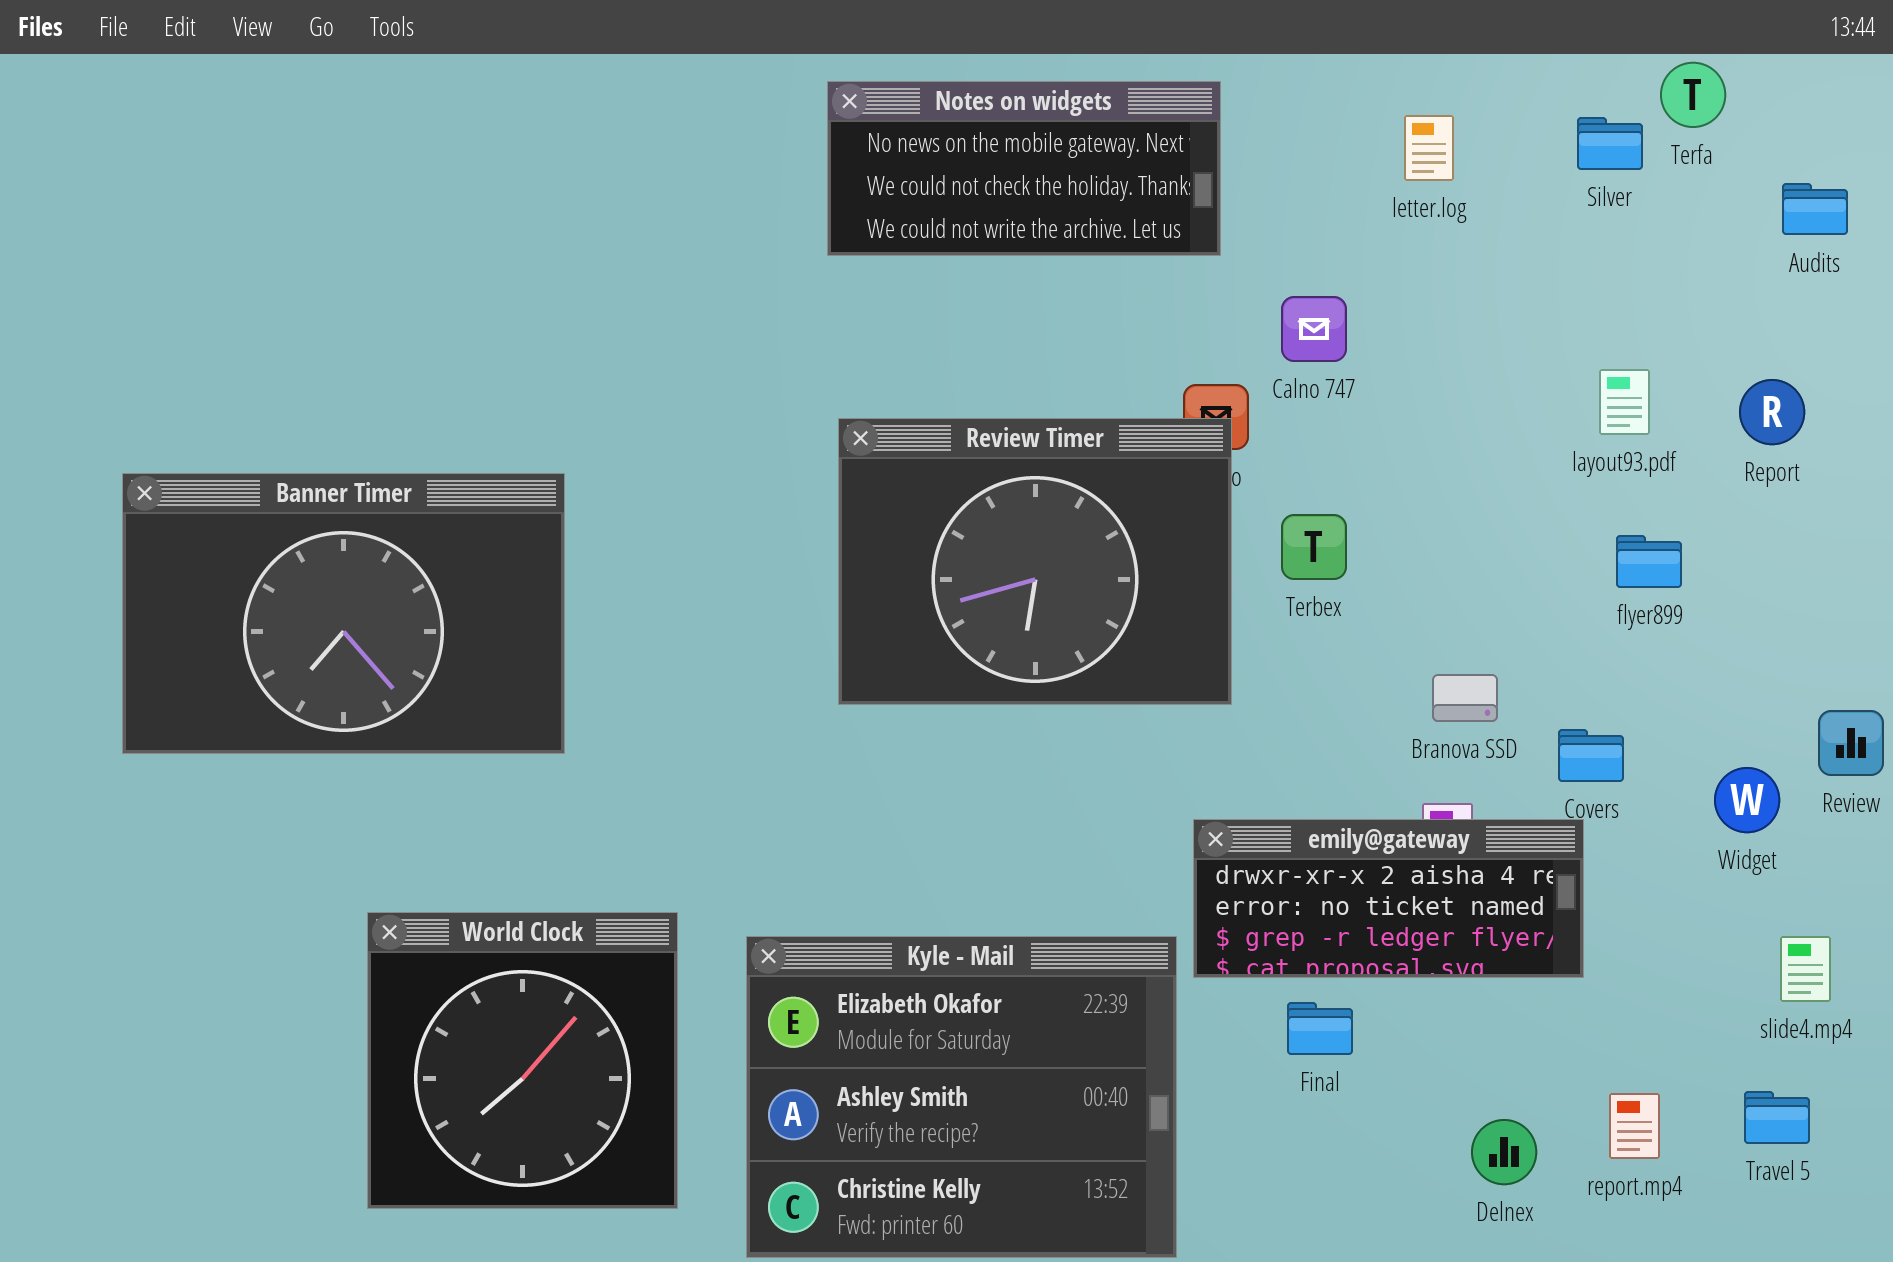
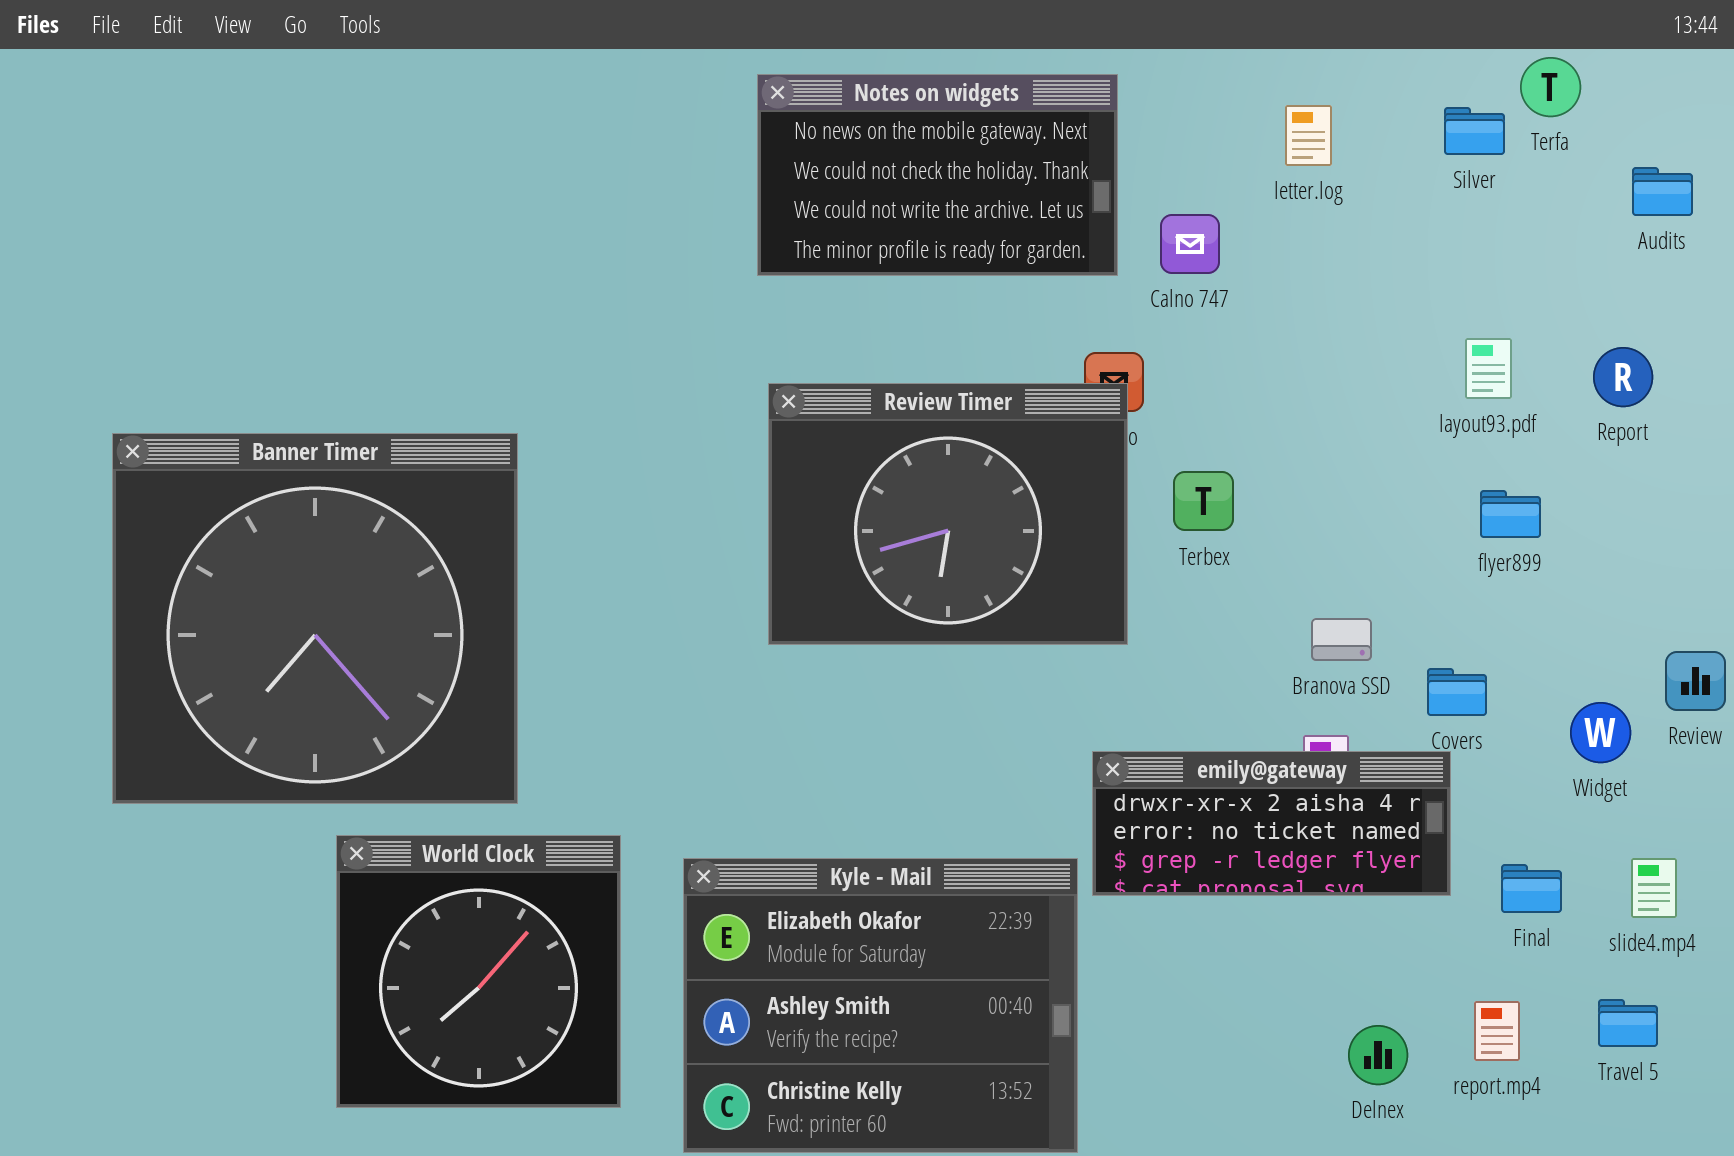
Notes on widgets: [827,81,1221,256] -> [757,74,1118,276], resized
Calno 747: [1281,296,1347,362] -> [1160,214,1220,274], moved
Banner Timer: [122,473,565,754] -> [112,433,518,804], resized
Final: [1287,1002,1353,1055] -> [1501,864,1562,913], moved

